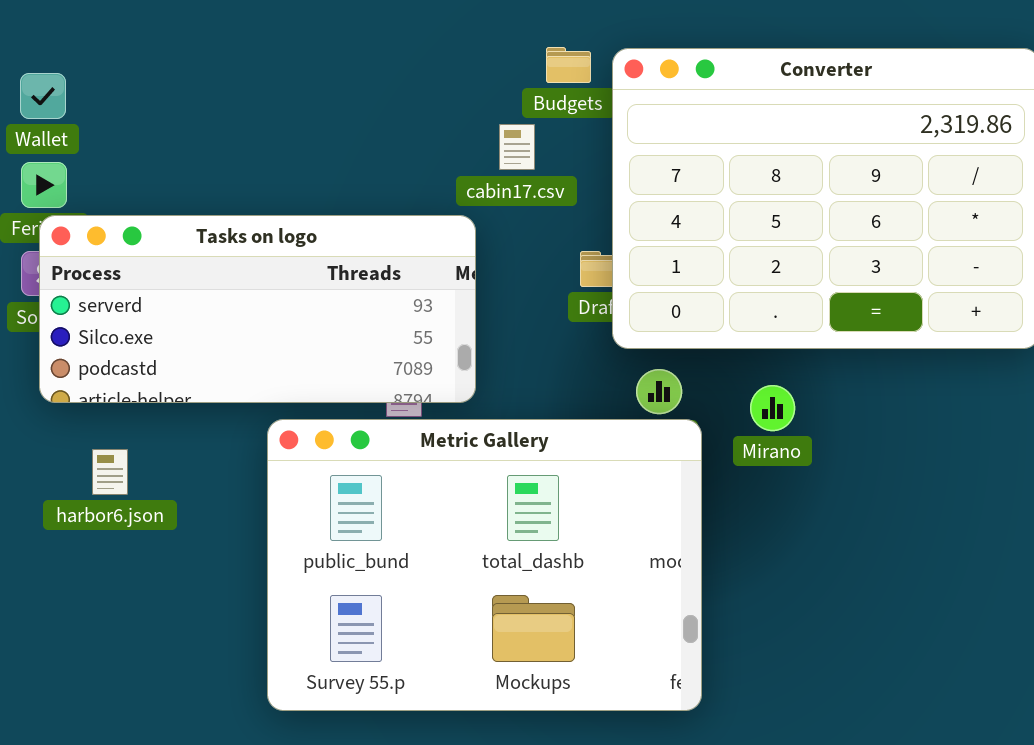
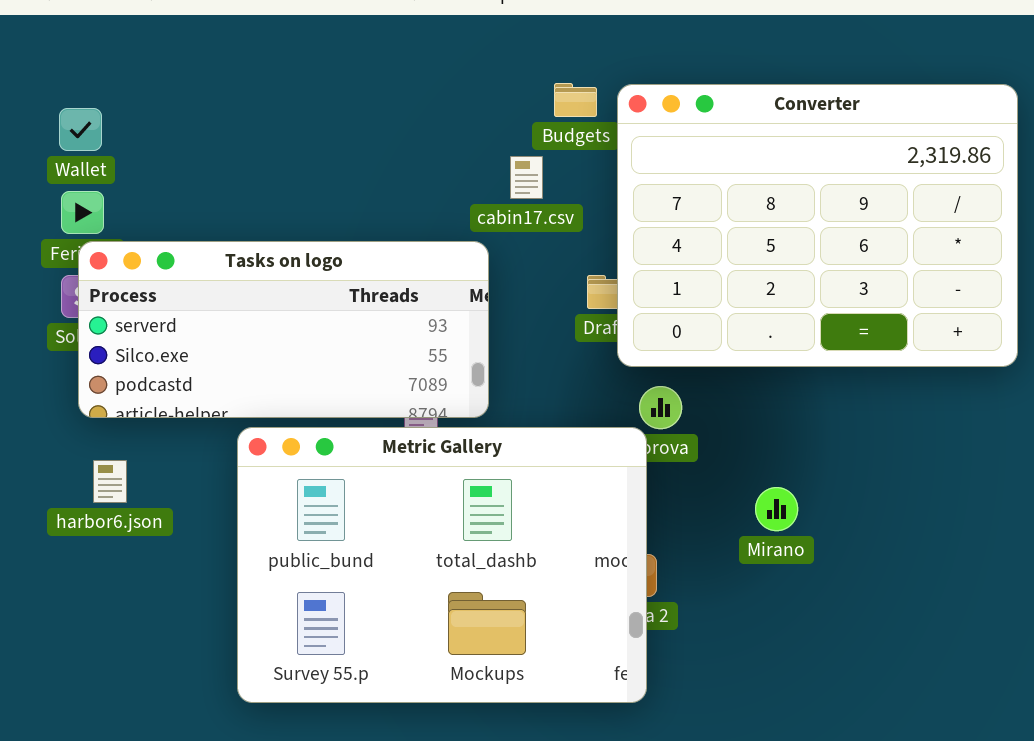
Mirano: [750,385,795,431] -> [755,487,798,531], moved
Metric Gallery: [267,419,702,711] -> [237,427,647,703], moved
harbor6.json: [92,449,128,495] -> [93,460,127,503], moved

